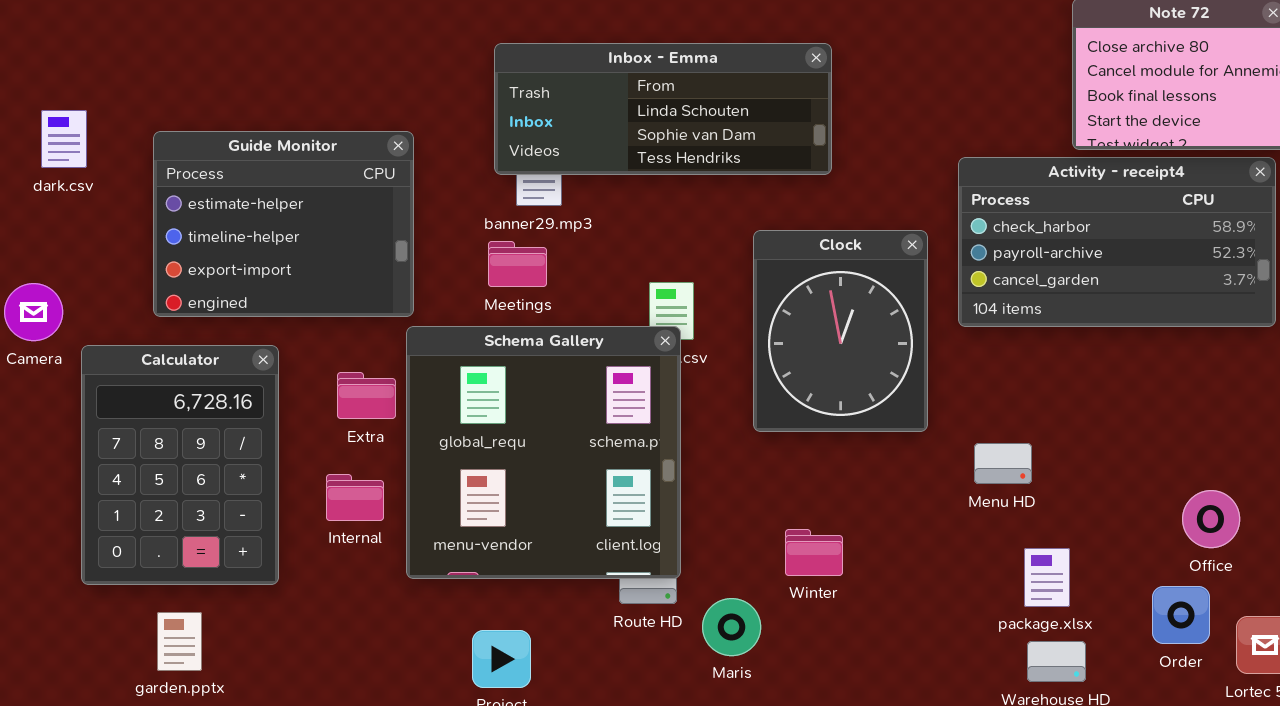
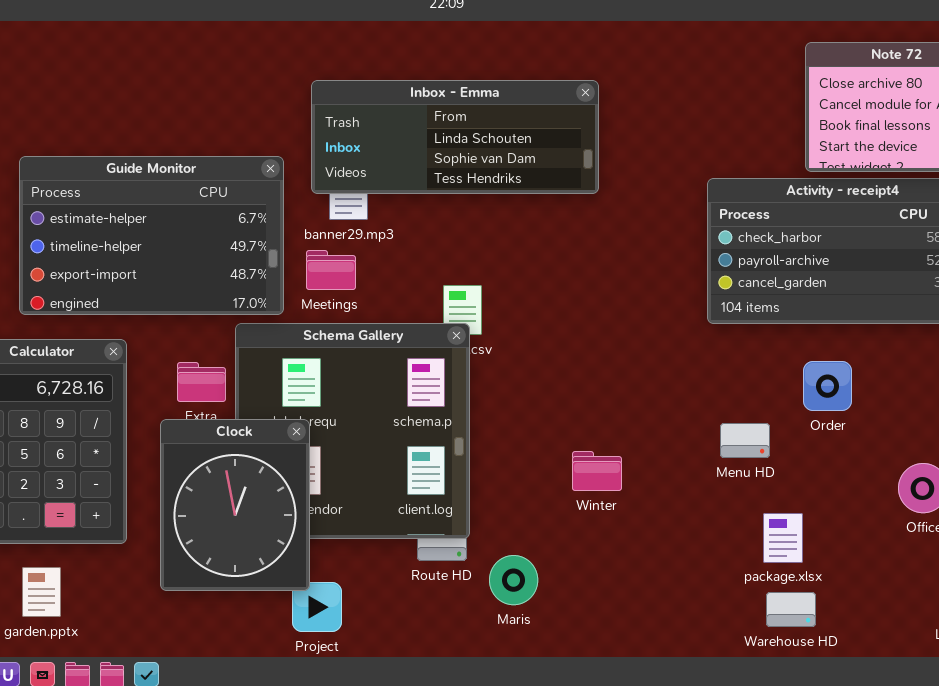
Guide Monitor: [153,131,414,317] -> [19,156,284,315], resized
Clock: [753,230,928,432] -> [160,419,310,591], moved
Winter: [785,529,843,576] -> [572,451,622,491], moved
Order: [1152,586,1210,644] -> [803,361,852,411], moved

